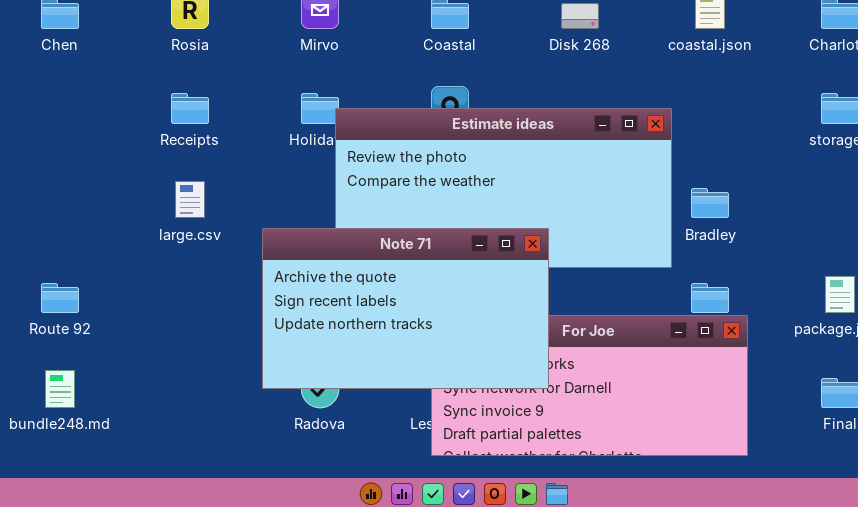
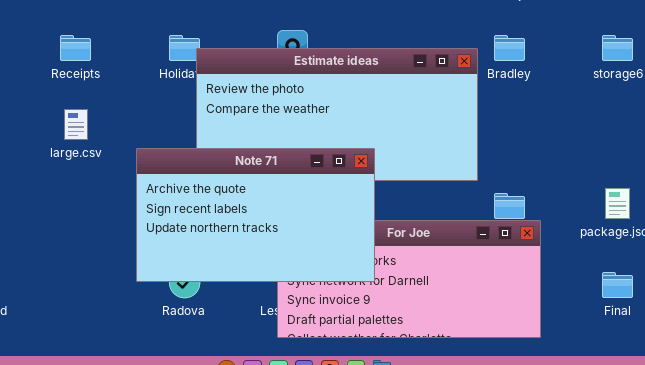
Bradley: [691,188,729,218] -> [494,35,525,61], moved

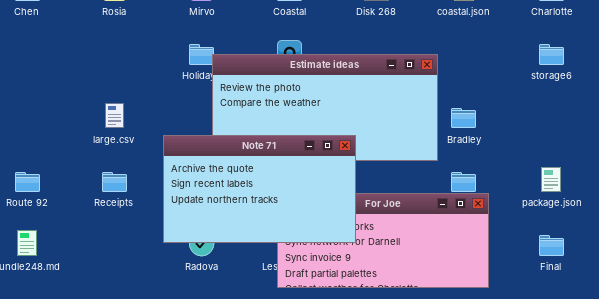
Receipts: [60,35,91,61] -> [102,172,127,192], moved
Bradley: [494,35,525,61] -> [451,108,476,128], moved

